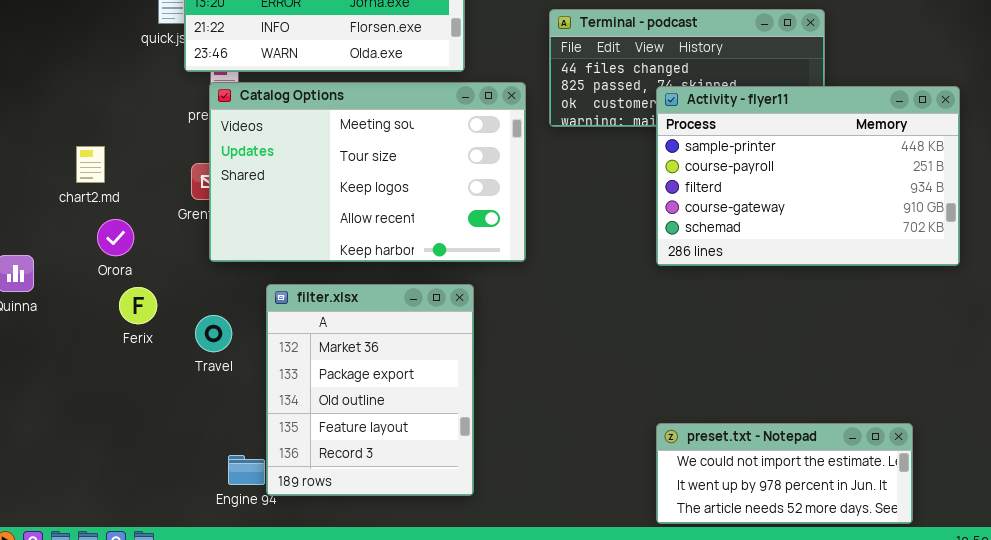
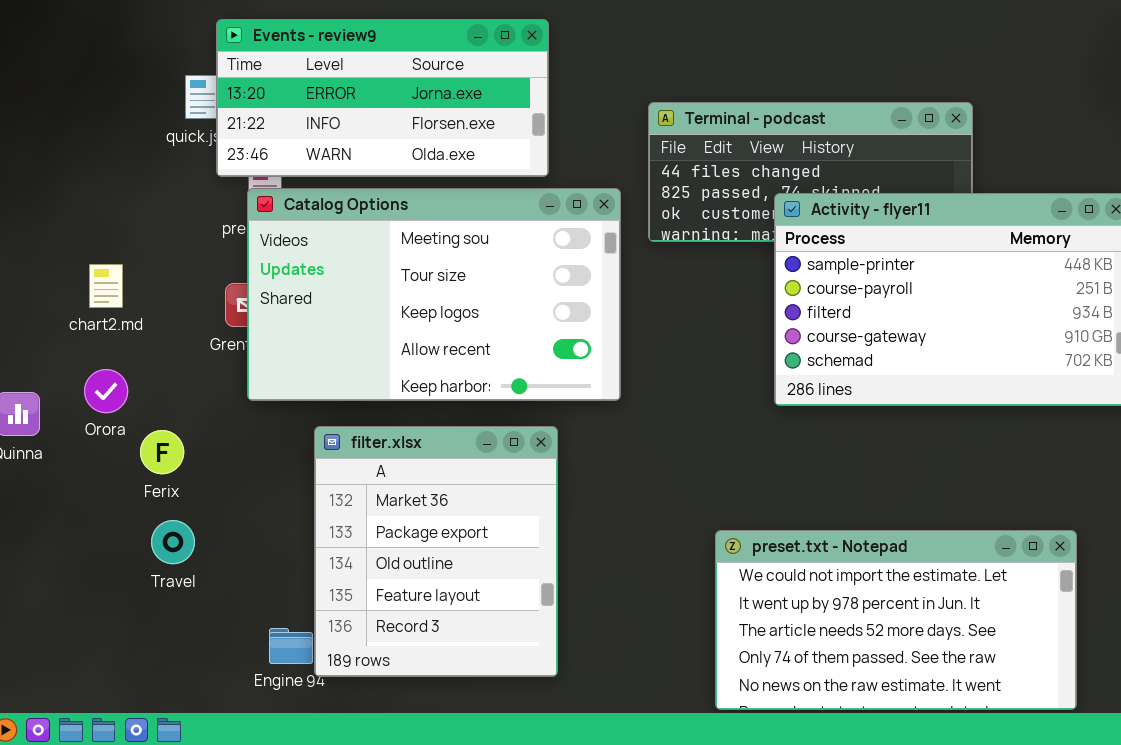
Orora: [97,219,134,256] -> [84,369,128,413], moved
Travel: [195,315,232,352] -> [151,520,195,564], moved
preset.txt - Notepad: [656,423,913,524] -> [715,530,1077,710], resized

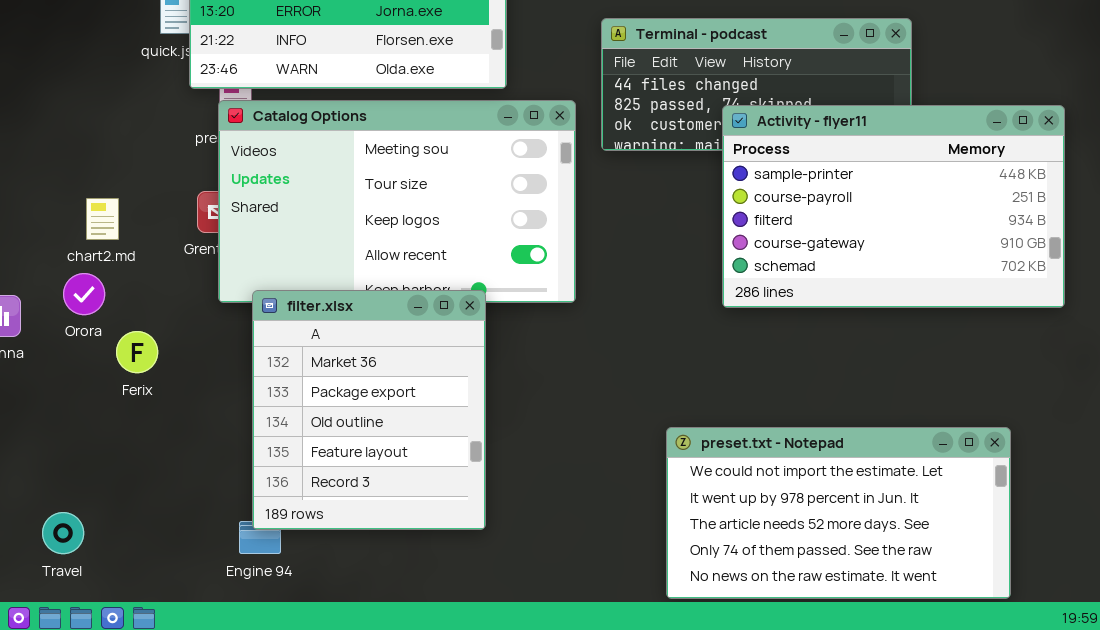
chart2.md: [89,264,123,308] -> [86,198,119,240], moved
filter.xlsx: [314,426,558,677] -> [252,290,486,530], moved
Travel: [151,520,195,564] -> [42,512,84,554], moved

